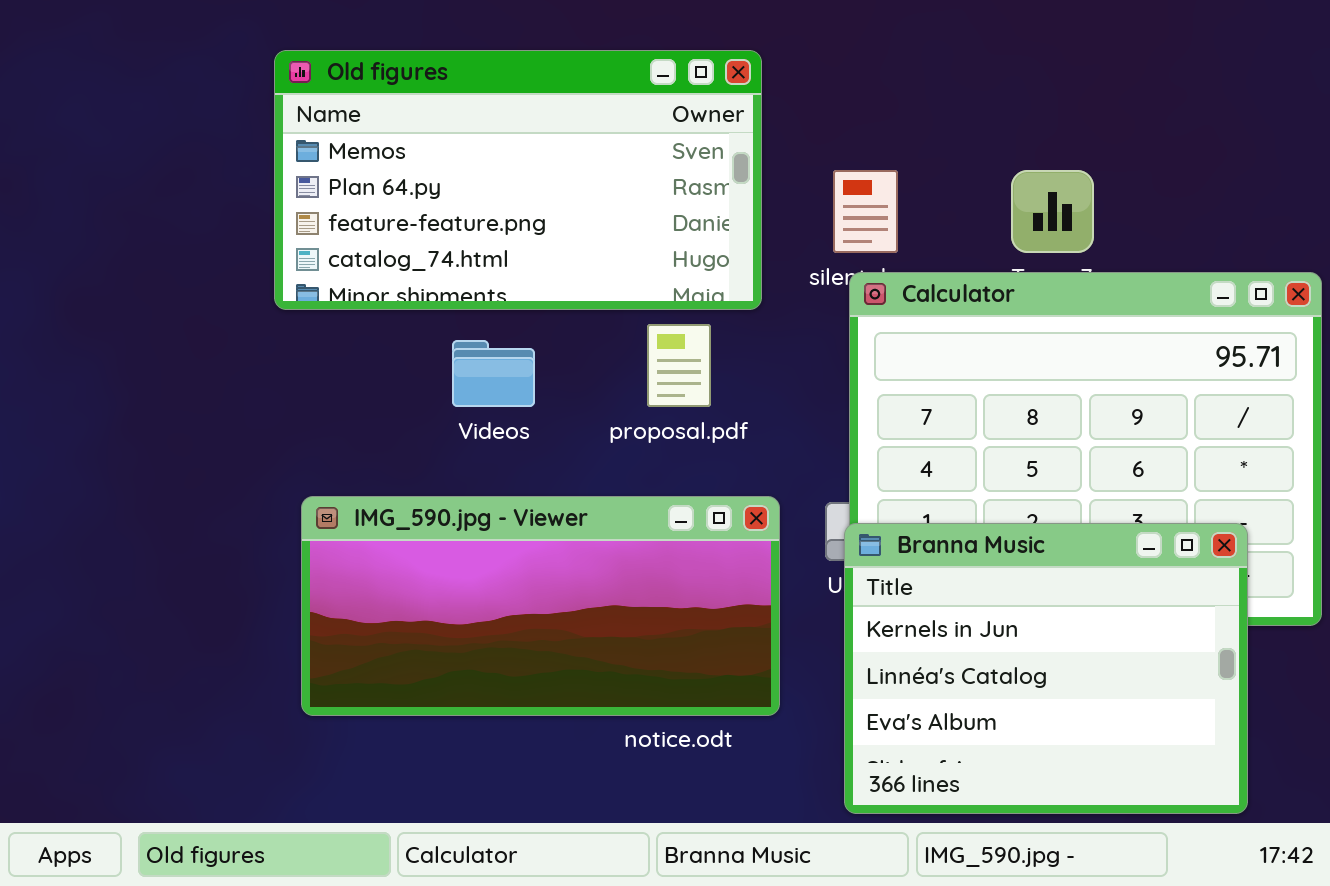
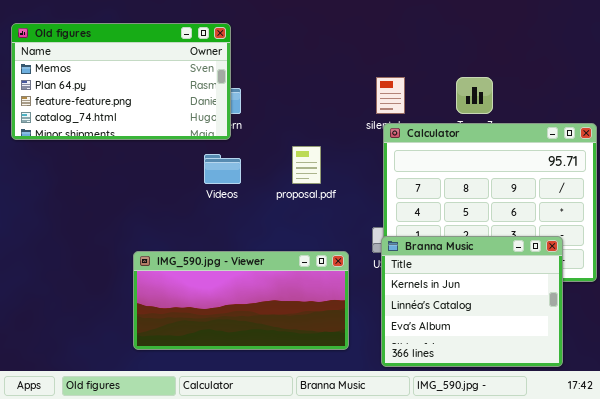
Old figures: [274,50,762,310] -> [11,23,231,140], moved
IMG_590.jpg - Viewer: [301,496,780,716] -> [133,251,349,350], moved

